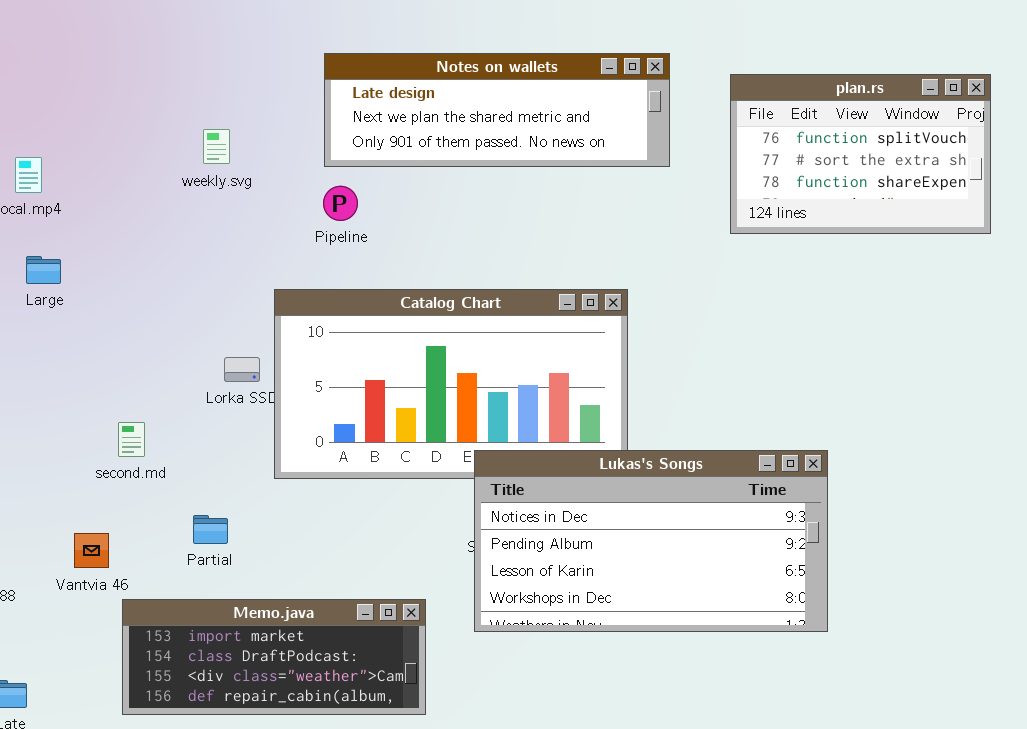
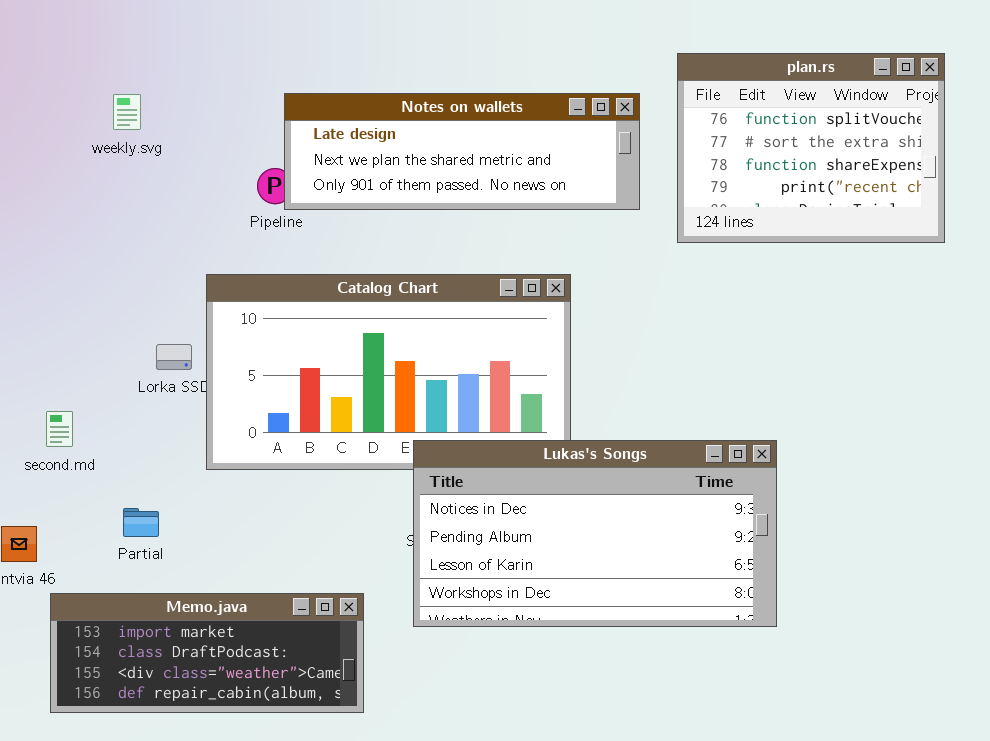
Notes on wallets: [324,53,670,167] -> [284,93,640,210], moved
plan.rs: [730,74,991,234] -> [677,53,945,243], resized
weekly.svg: [203,129,230,164] -> [113,94,141,130], moved

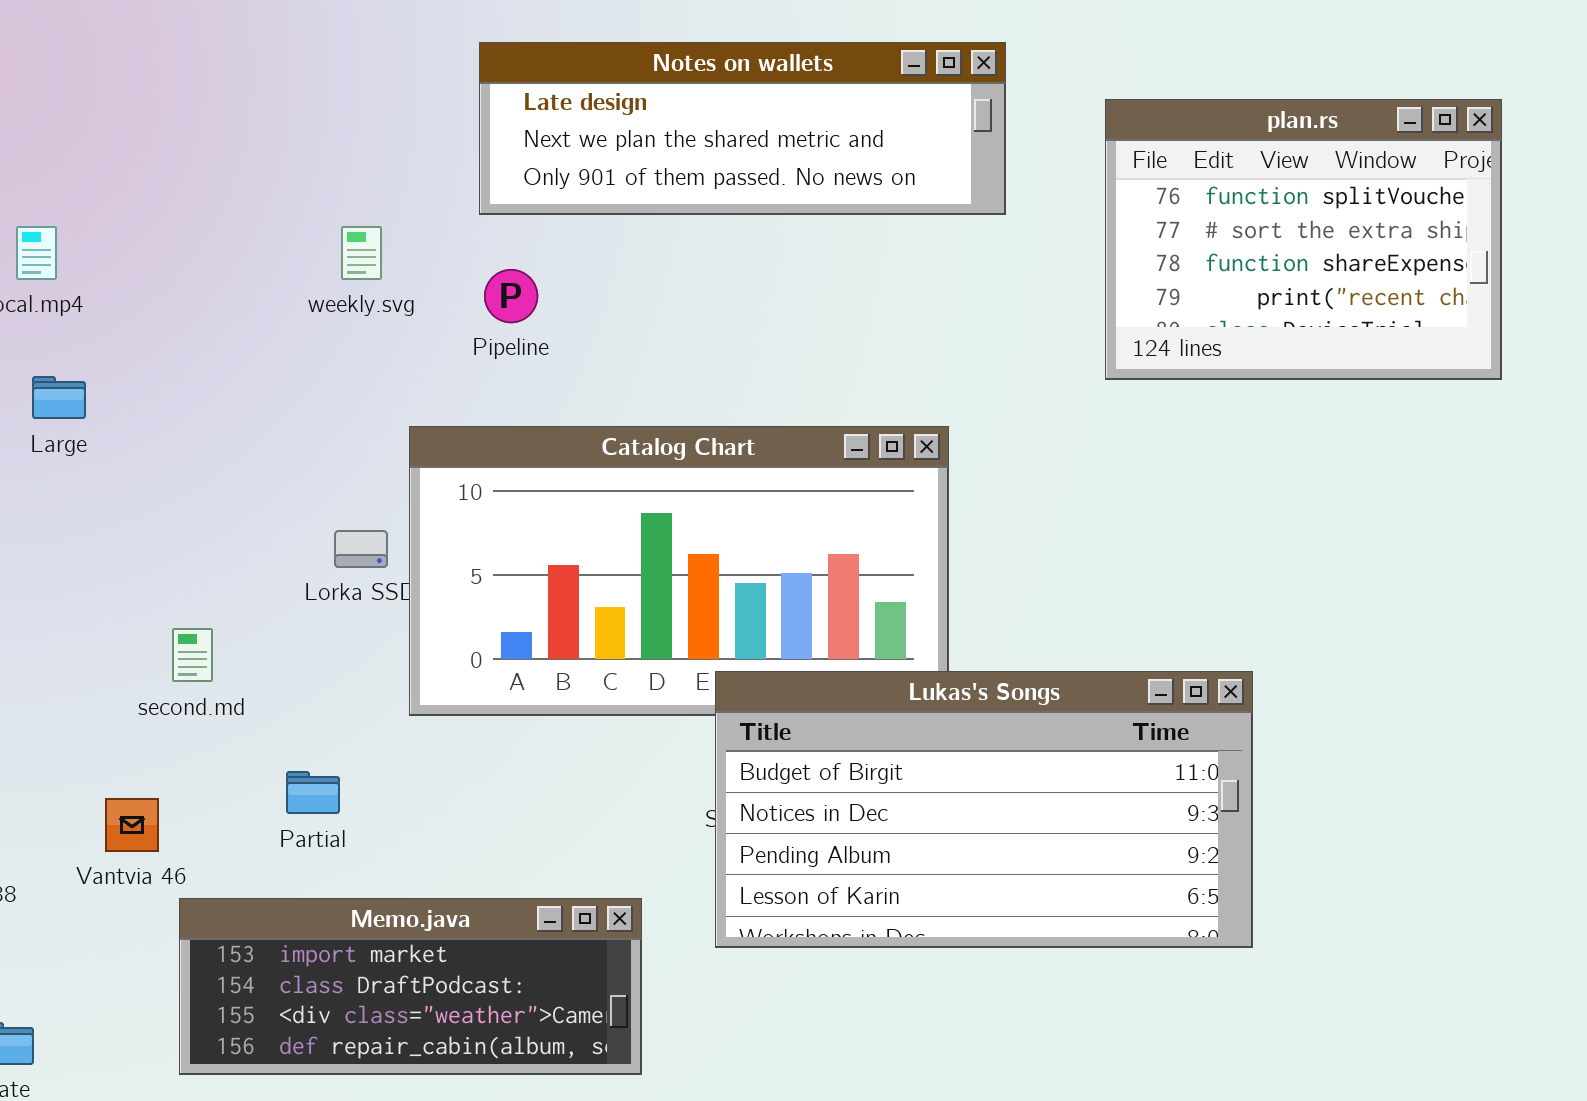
Notes on wallets: [284,93,640,210] -> [479,42,1006,215], moved
weekly.svg: [113,94,141,130] -> [341,226,382,280], moved
Lukas's Songs: [413,440,777,627] -> [715,671,1253,948], scrolled up 1 row

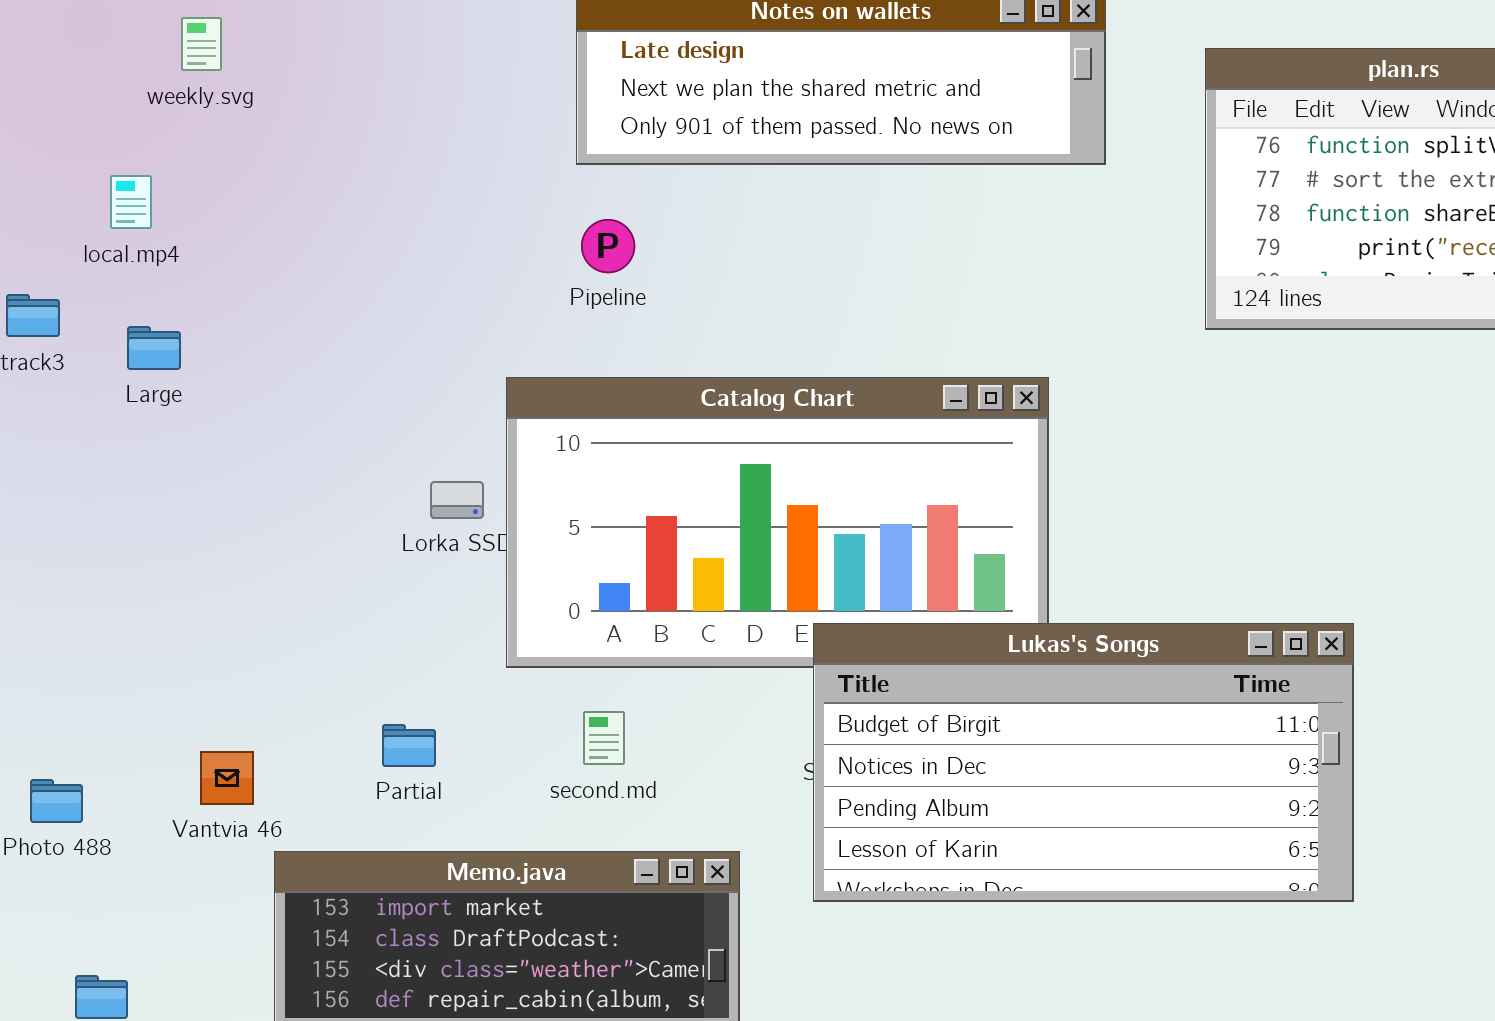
weekly.svg: [341,226,382,280] -> [181,17,222,71], moved
second.md: [172,628,213,682] -> [583,711,625,765], moved

